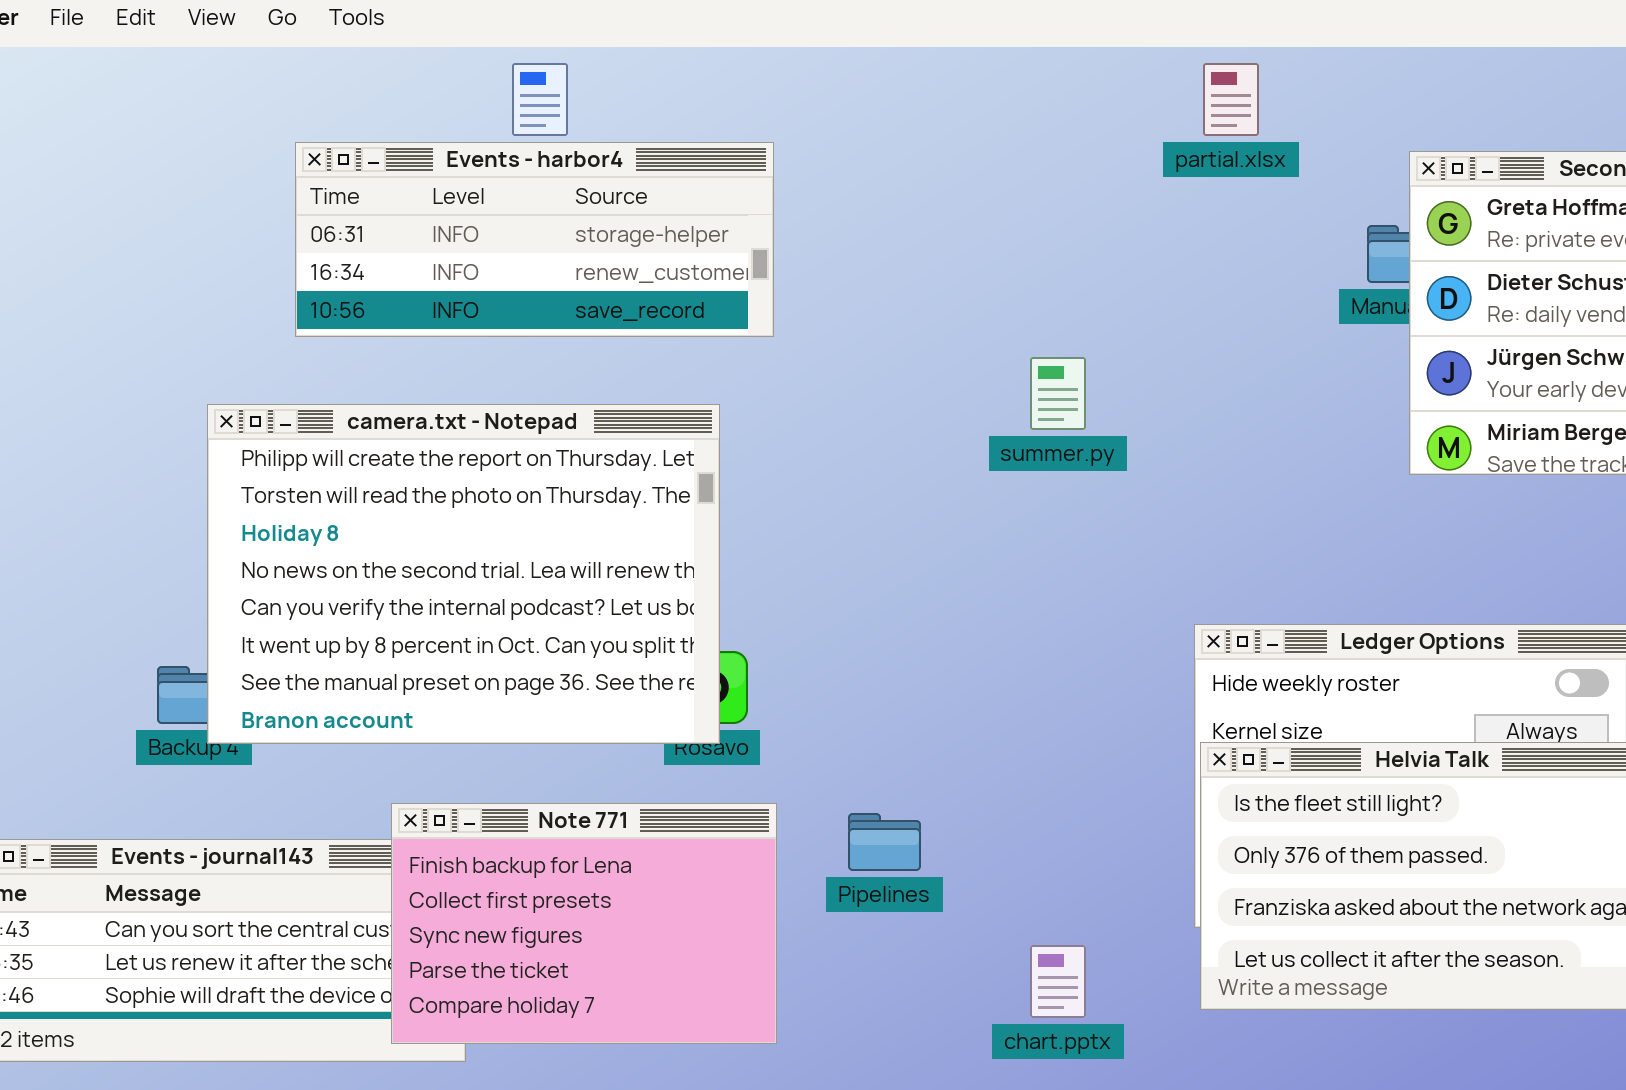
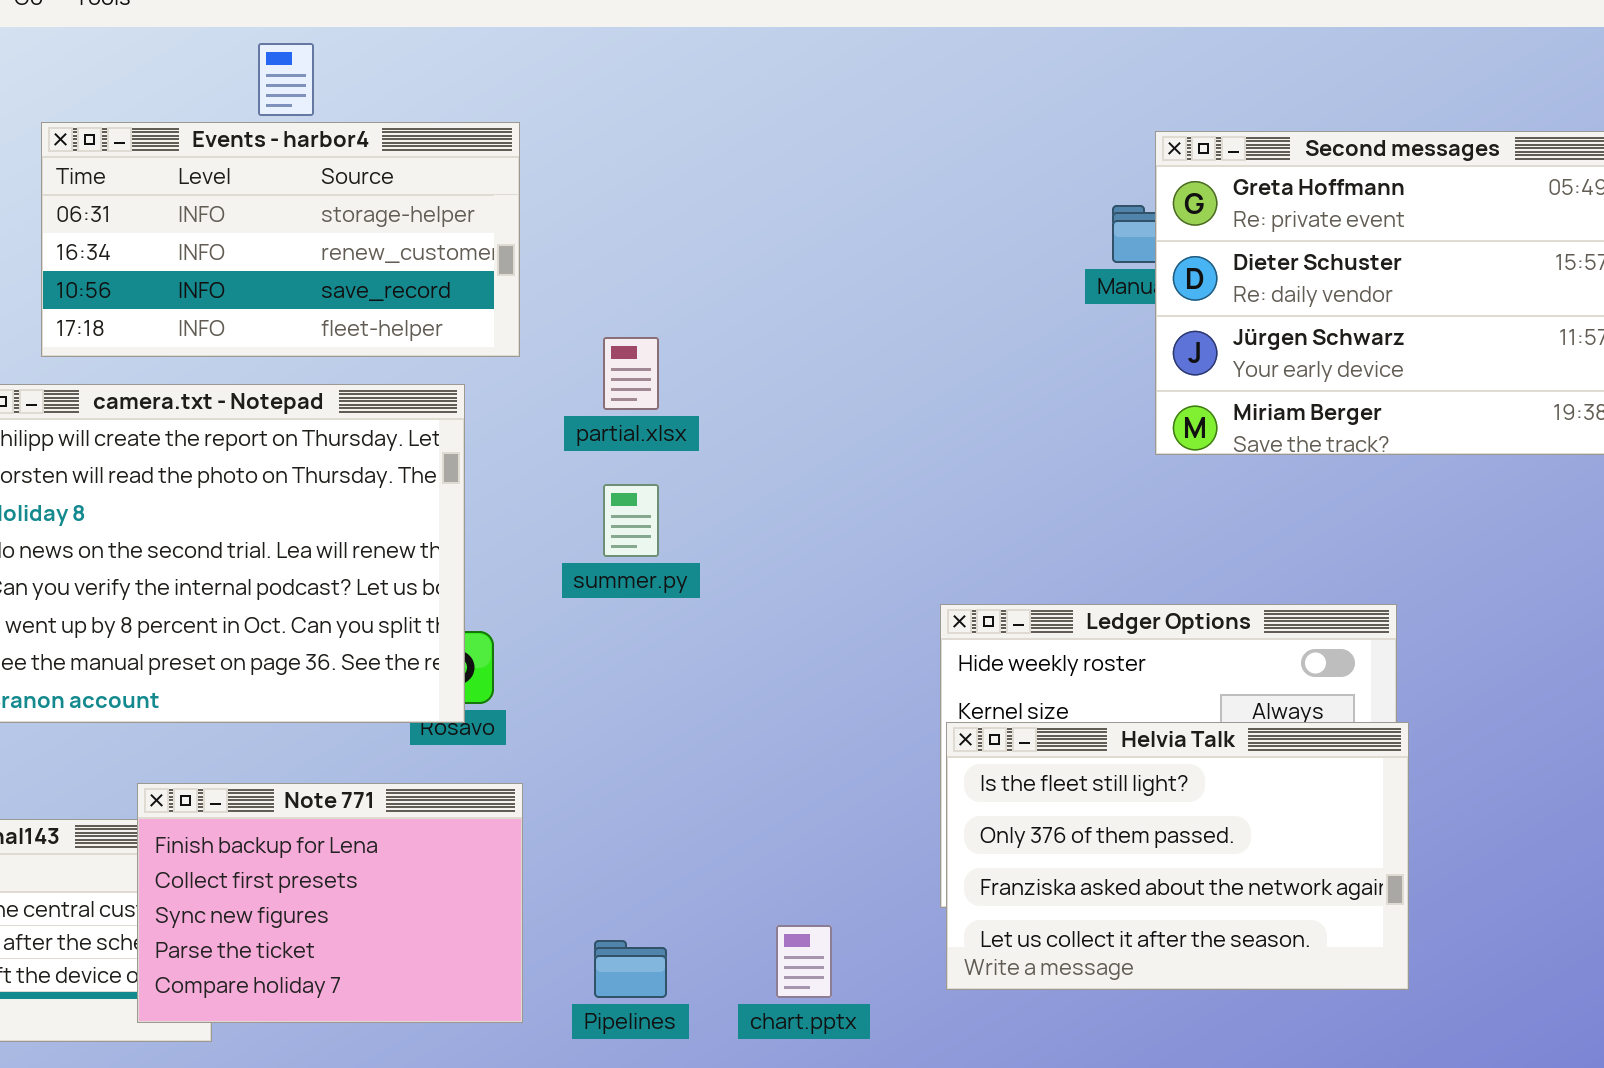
partial.xlsx: [1203,63,1259,136] -> [603,337,659,410], moved
Events - harbor4: [295,142,774,337] -> [41,122,520,357], resized
summer.py: [1030,357,1086,430] -> [603,484,659,557], moved
Pipelines: [848,813,921,871] -> [594,940,667,998], moved

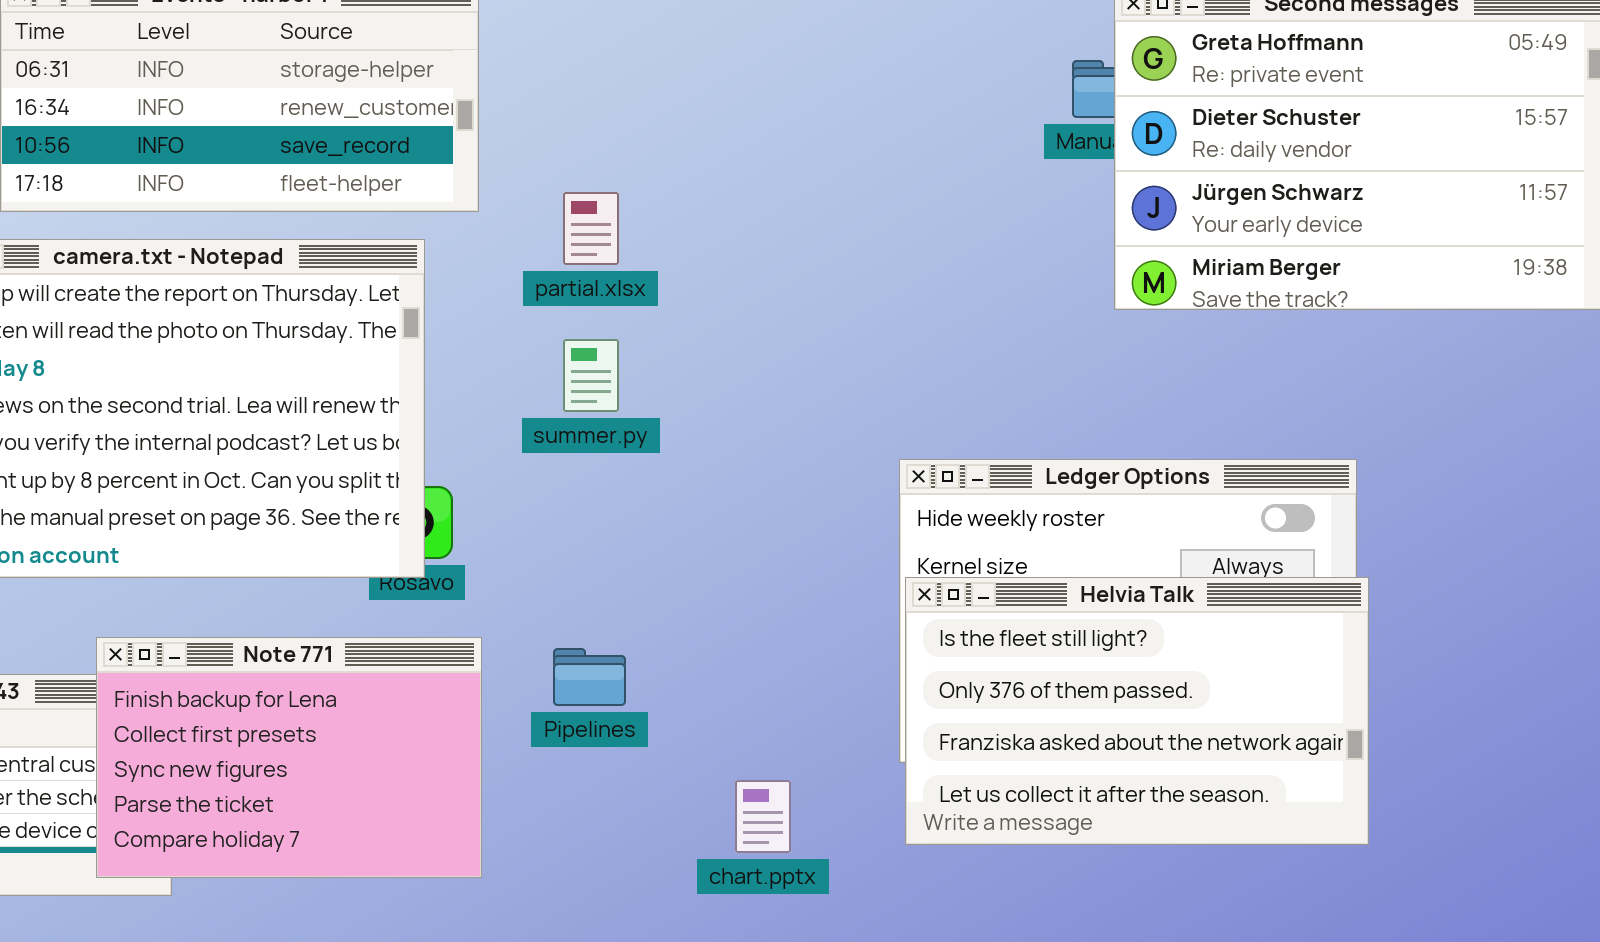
Pipelines: [594,940,667,998] -> [553,648,626,706], moved

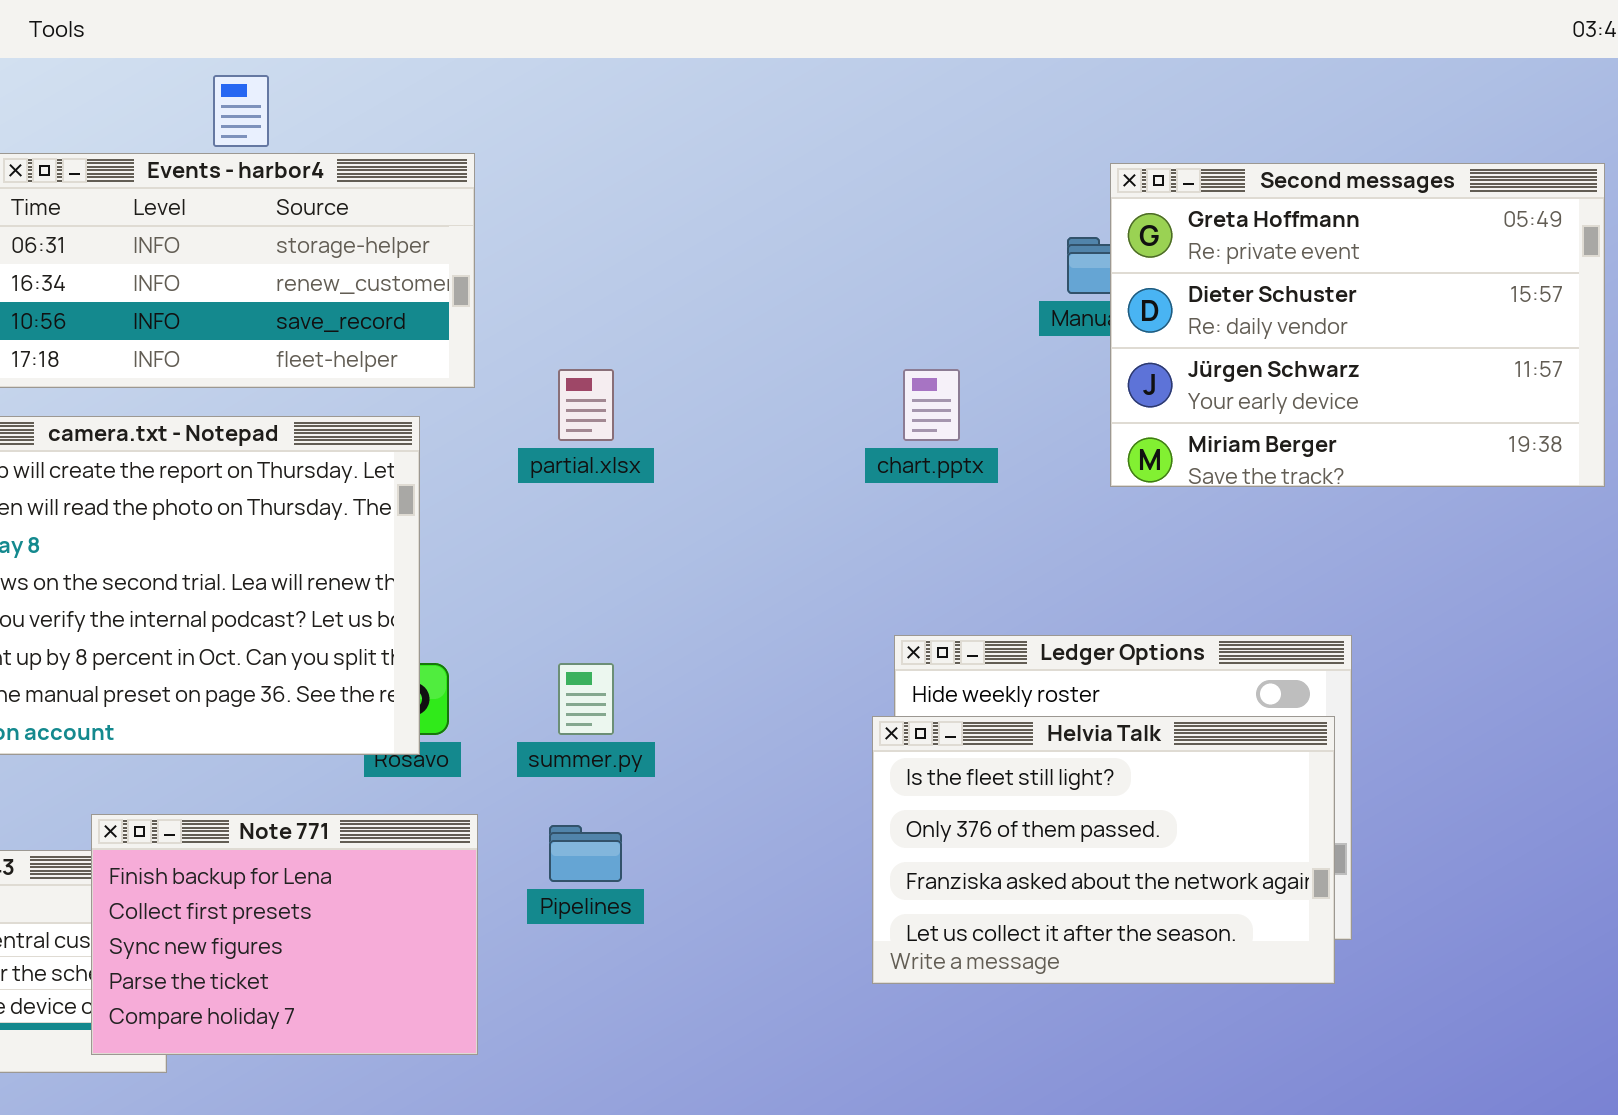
summer.py: [563,339,619,412] -> [558,663,614,735], moved
Helvia Talk: [905,577,1369,845] -> [872,716,1335,984], moved
chart.pptx: [735,780,791,853] -> [903,369,960,441], moved

